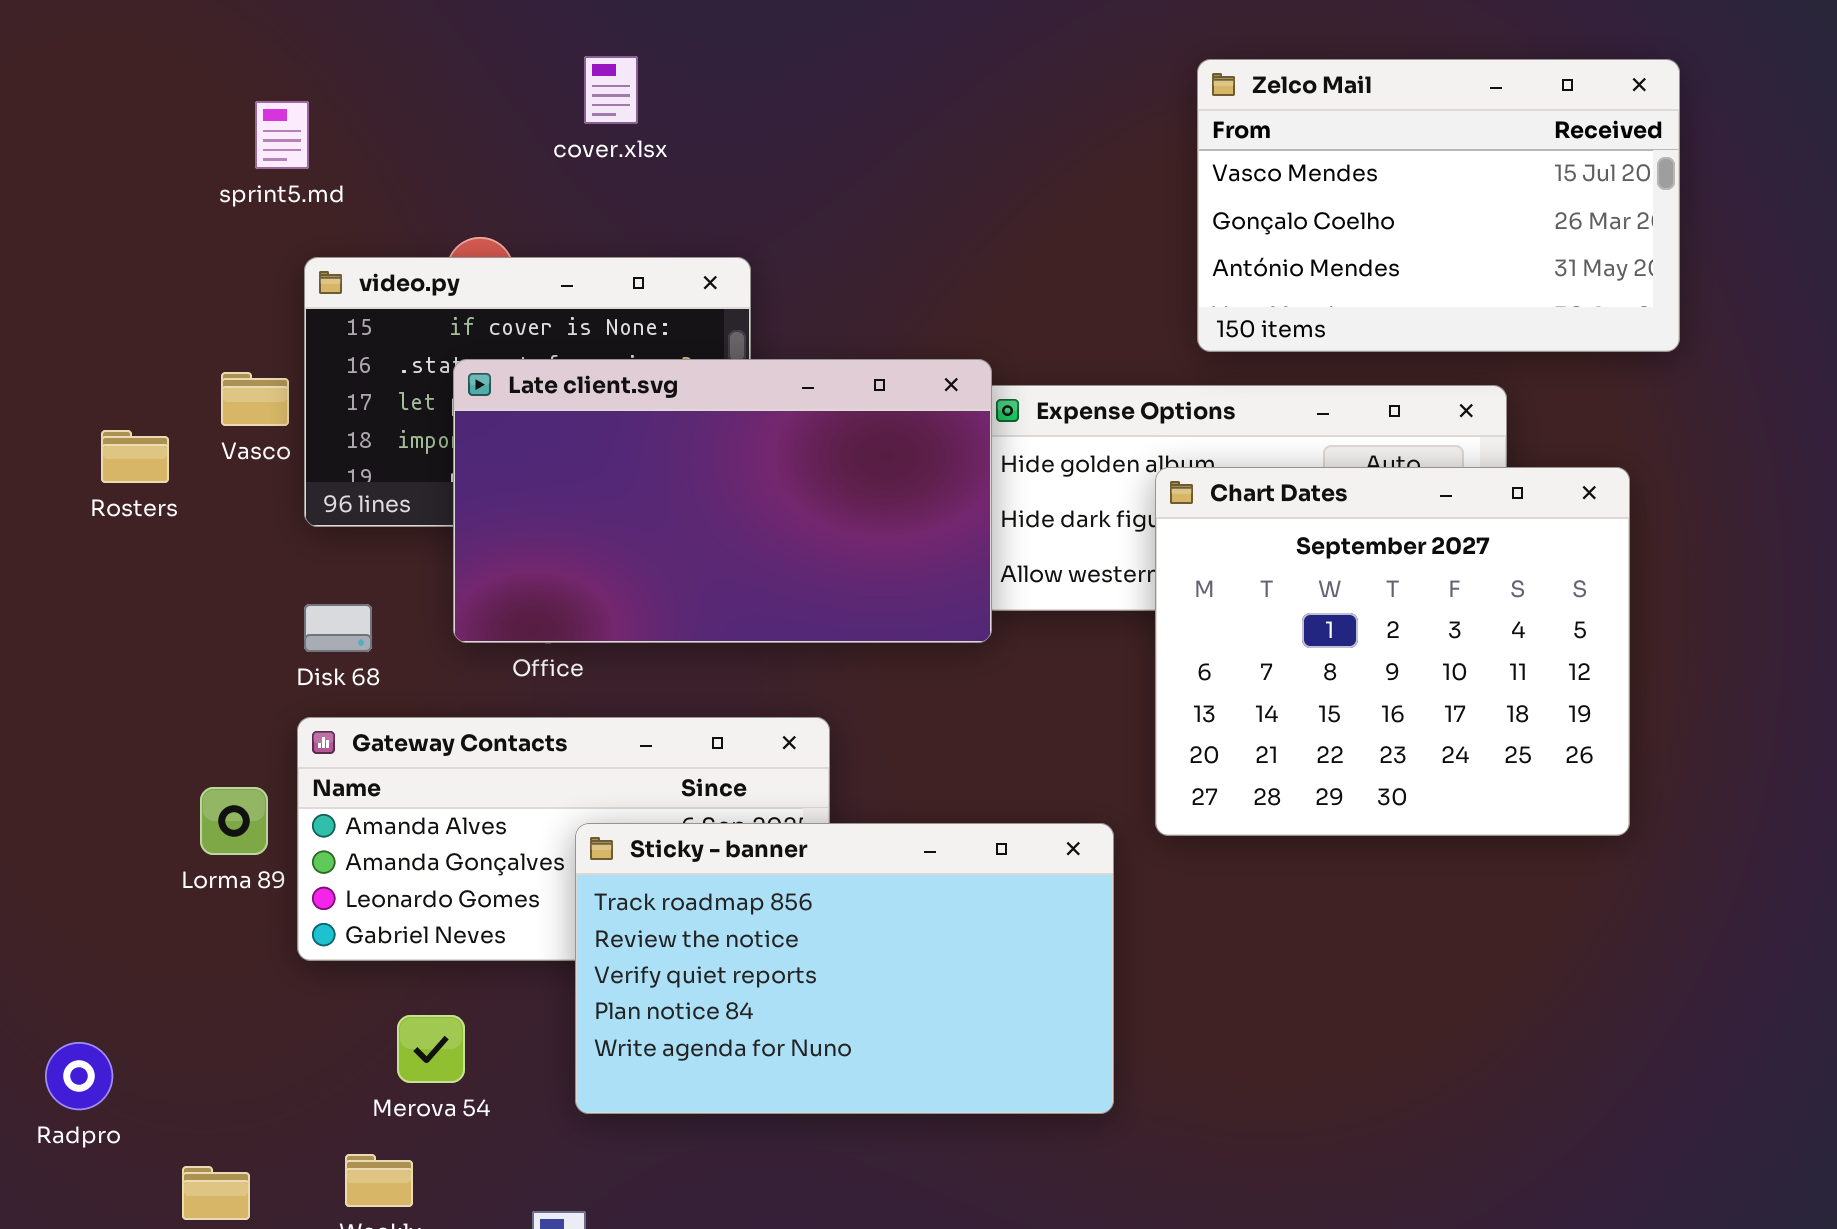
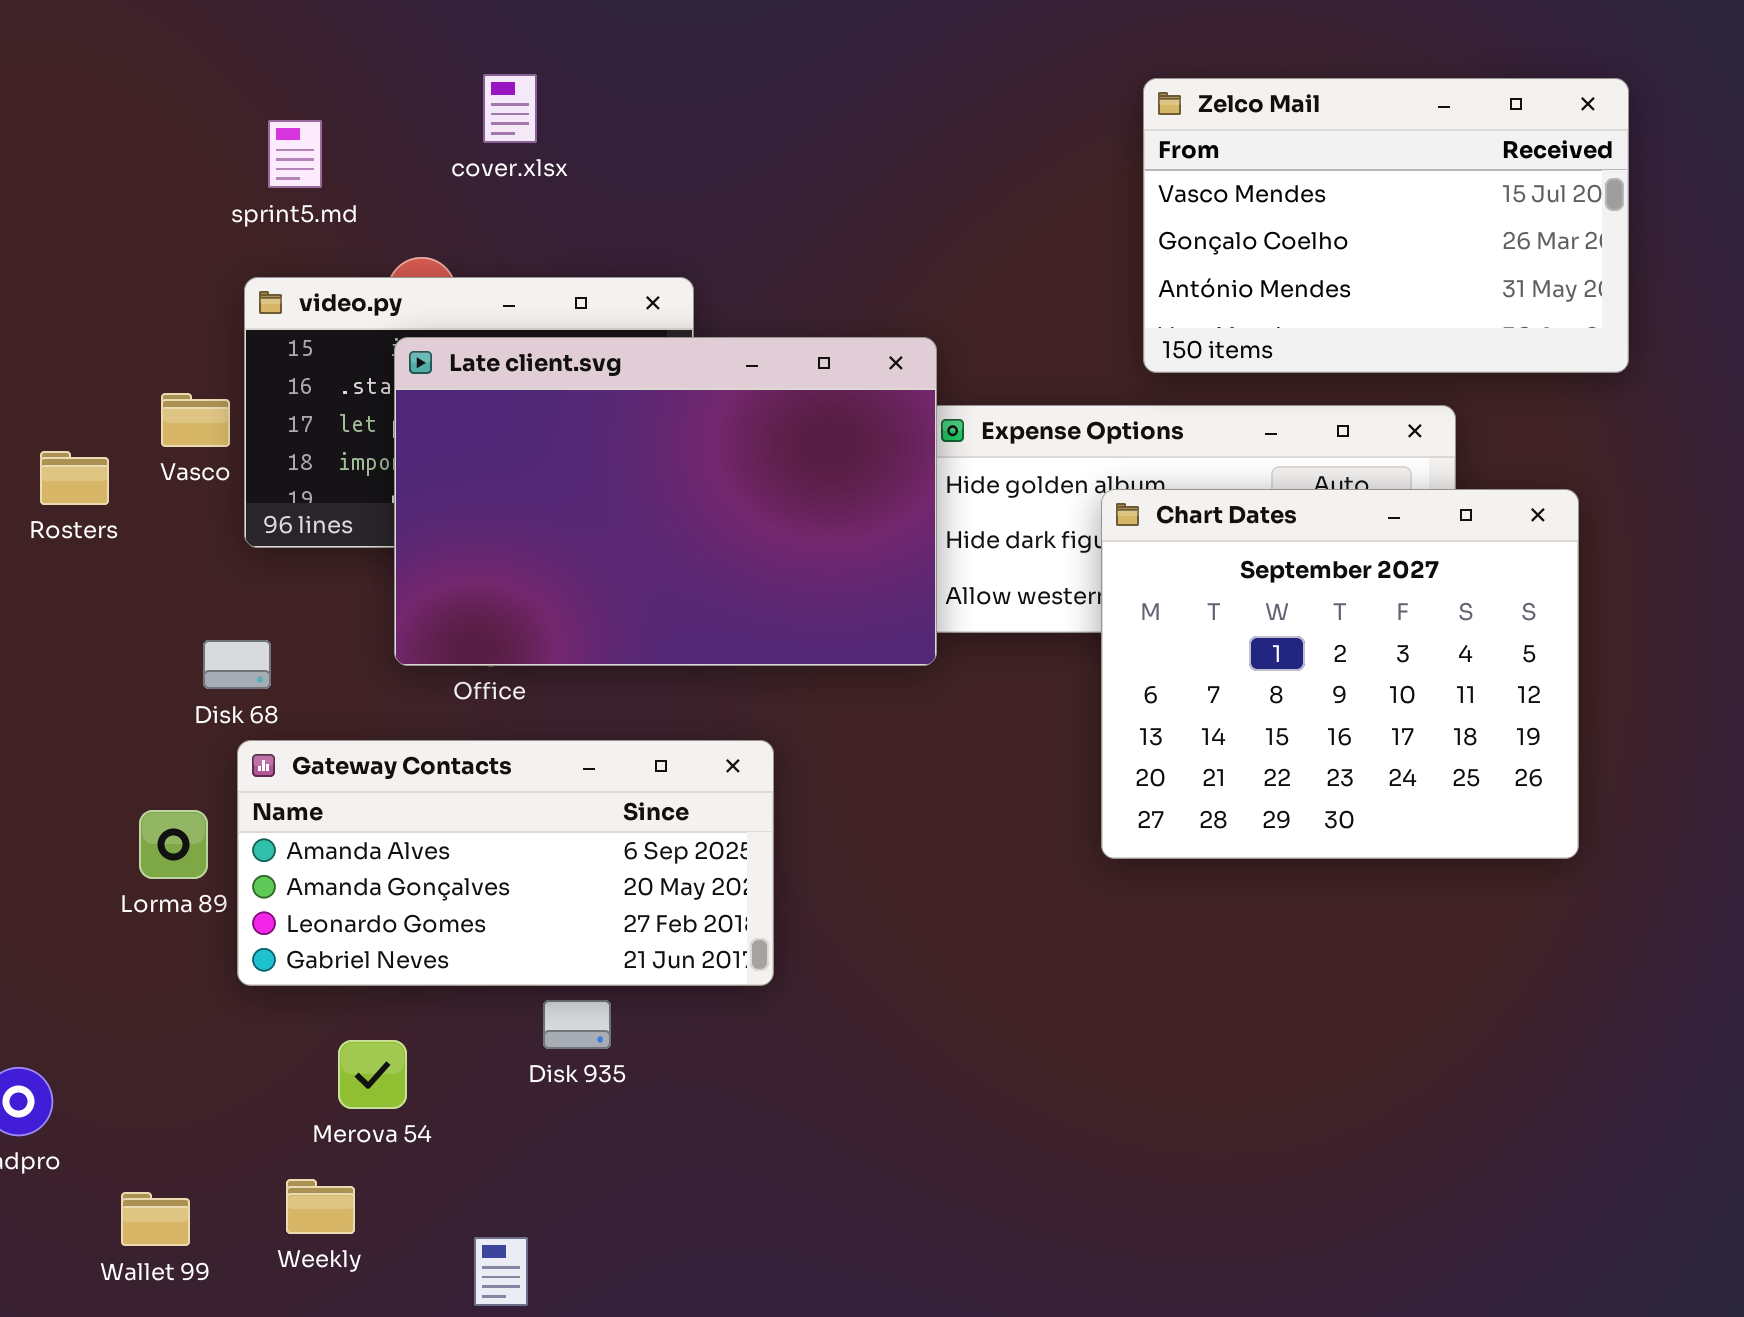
cover.xlsx: [584,56,638,124] -> [483,74,537,143], moved
sprint5.md: [255,101,309,169] -> [268,120,322,188], moved
Late client.svg: [453,359,992,643] -> [394,337,937,666], resized
Disk 68: [304,604,372,652] -> [203,640,271,689], moved
Sticky - banner: [575,823,1114,1114] -> none, closed

